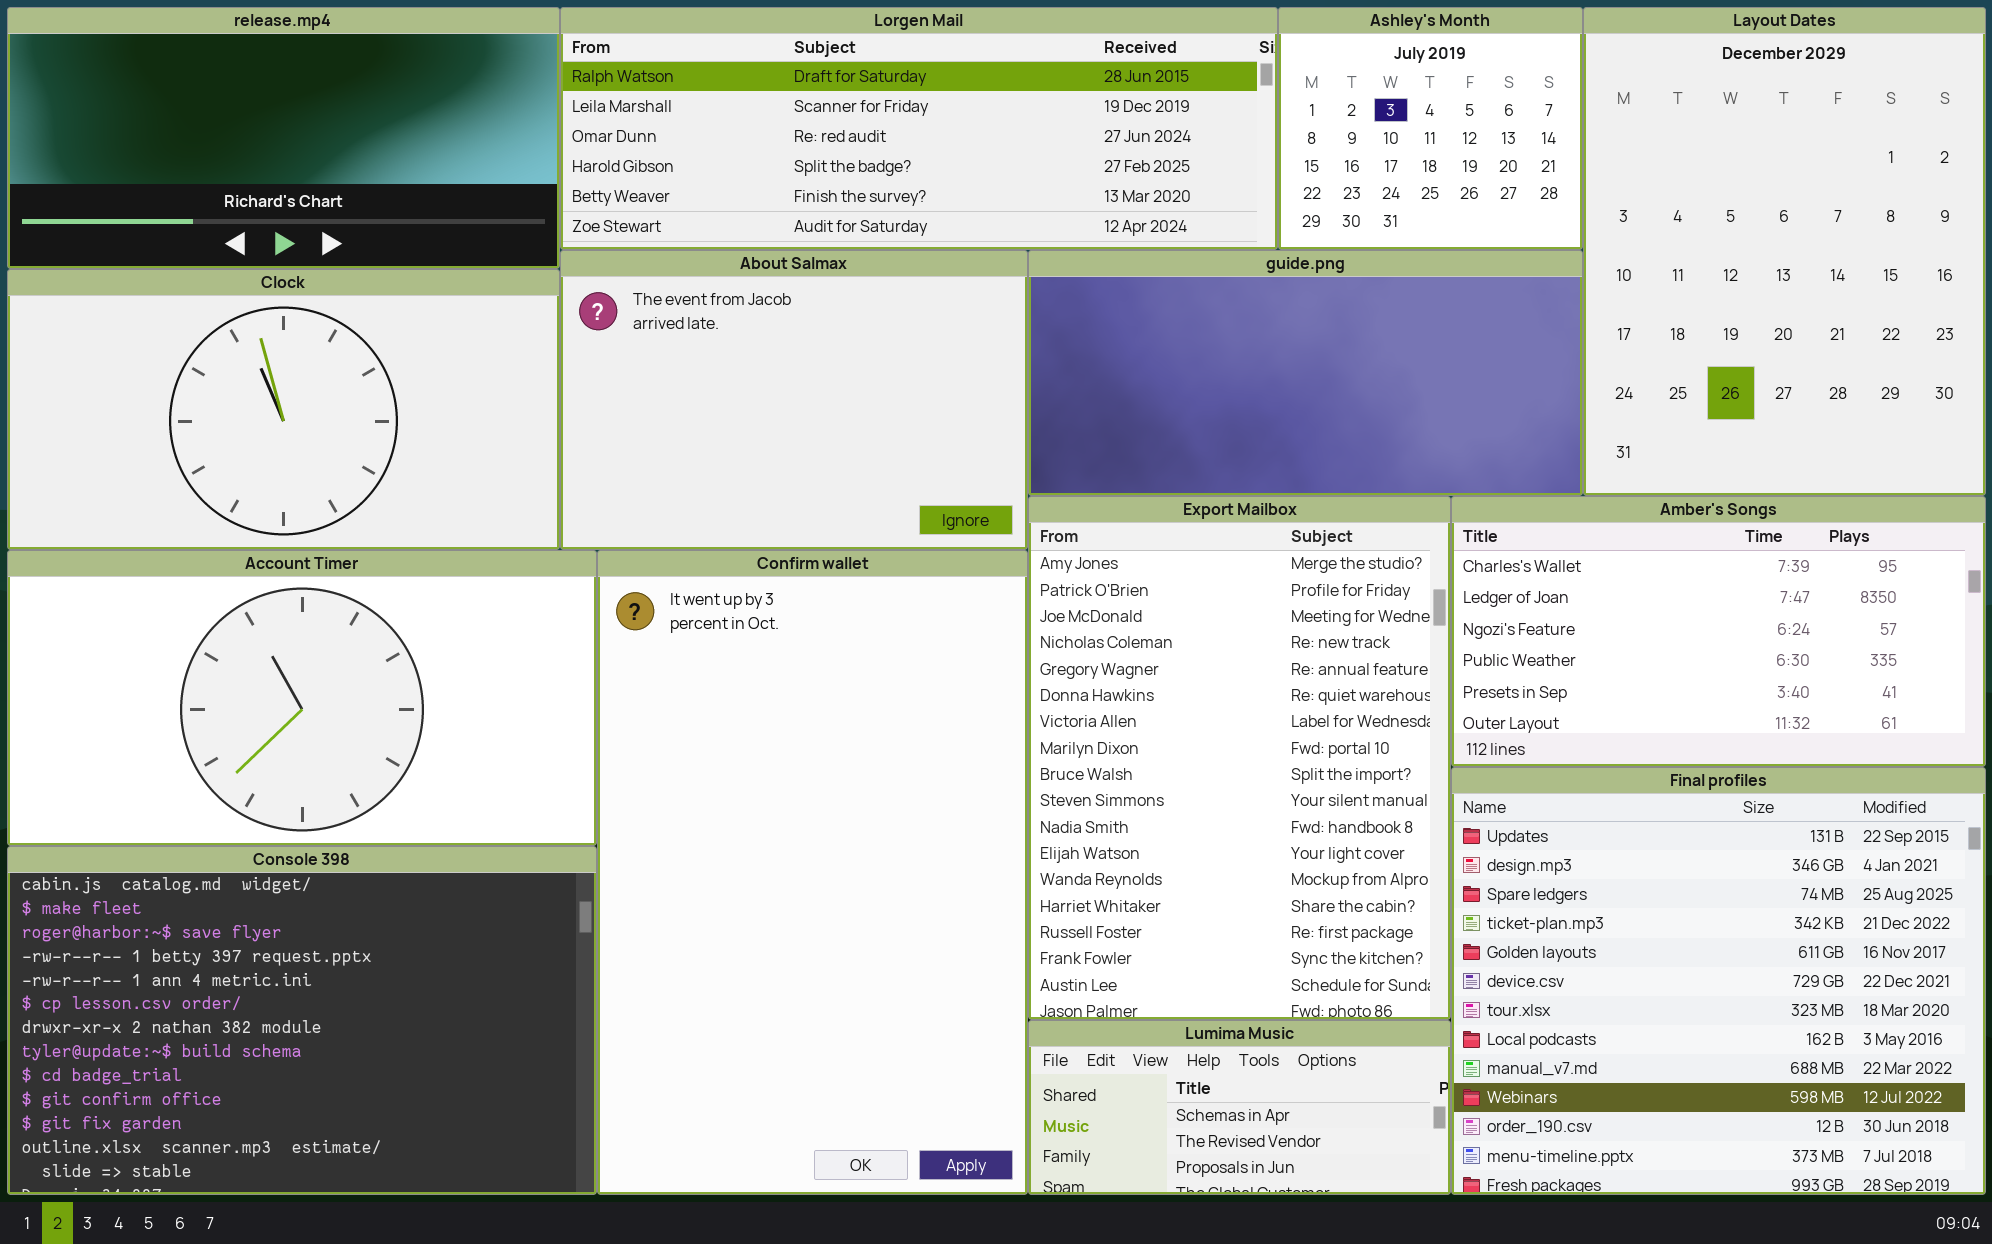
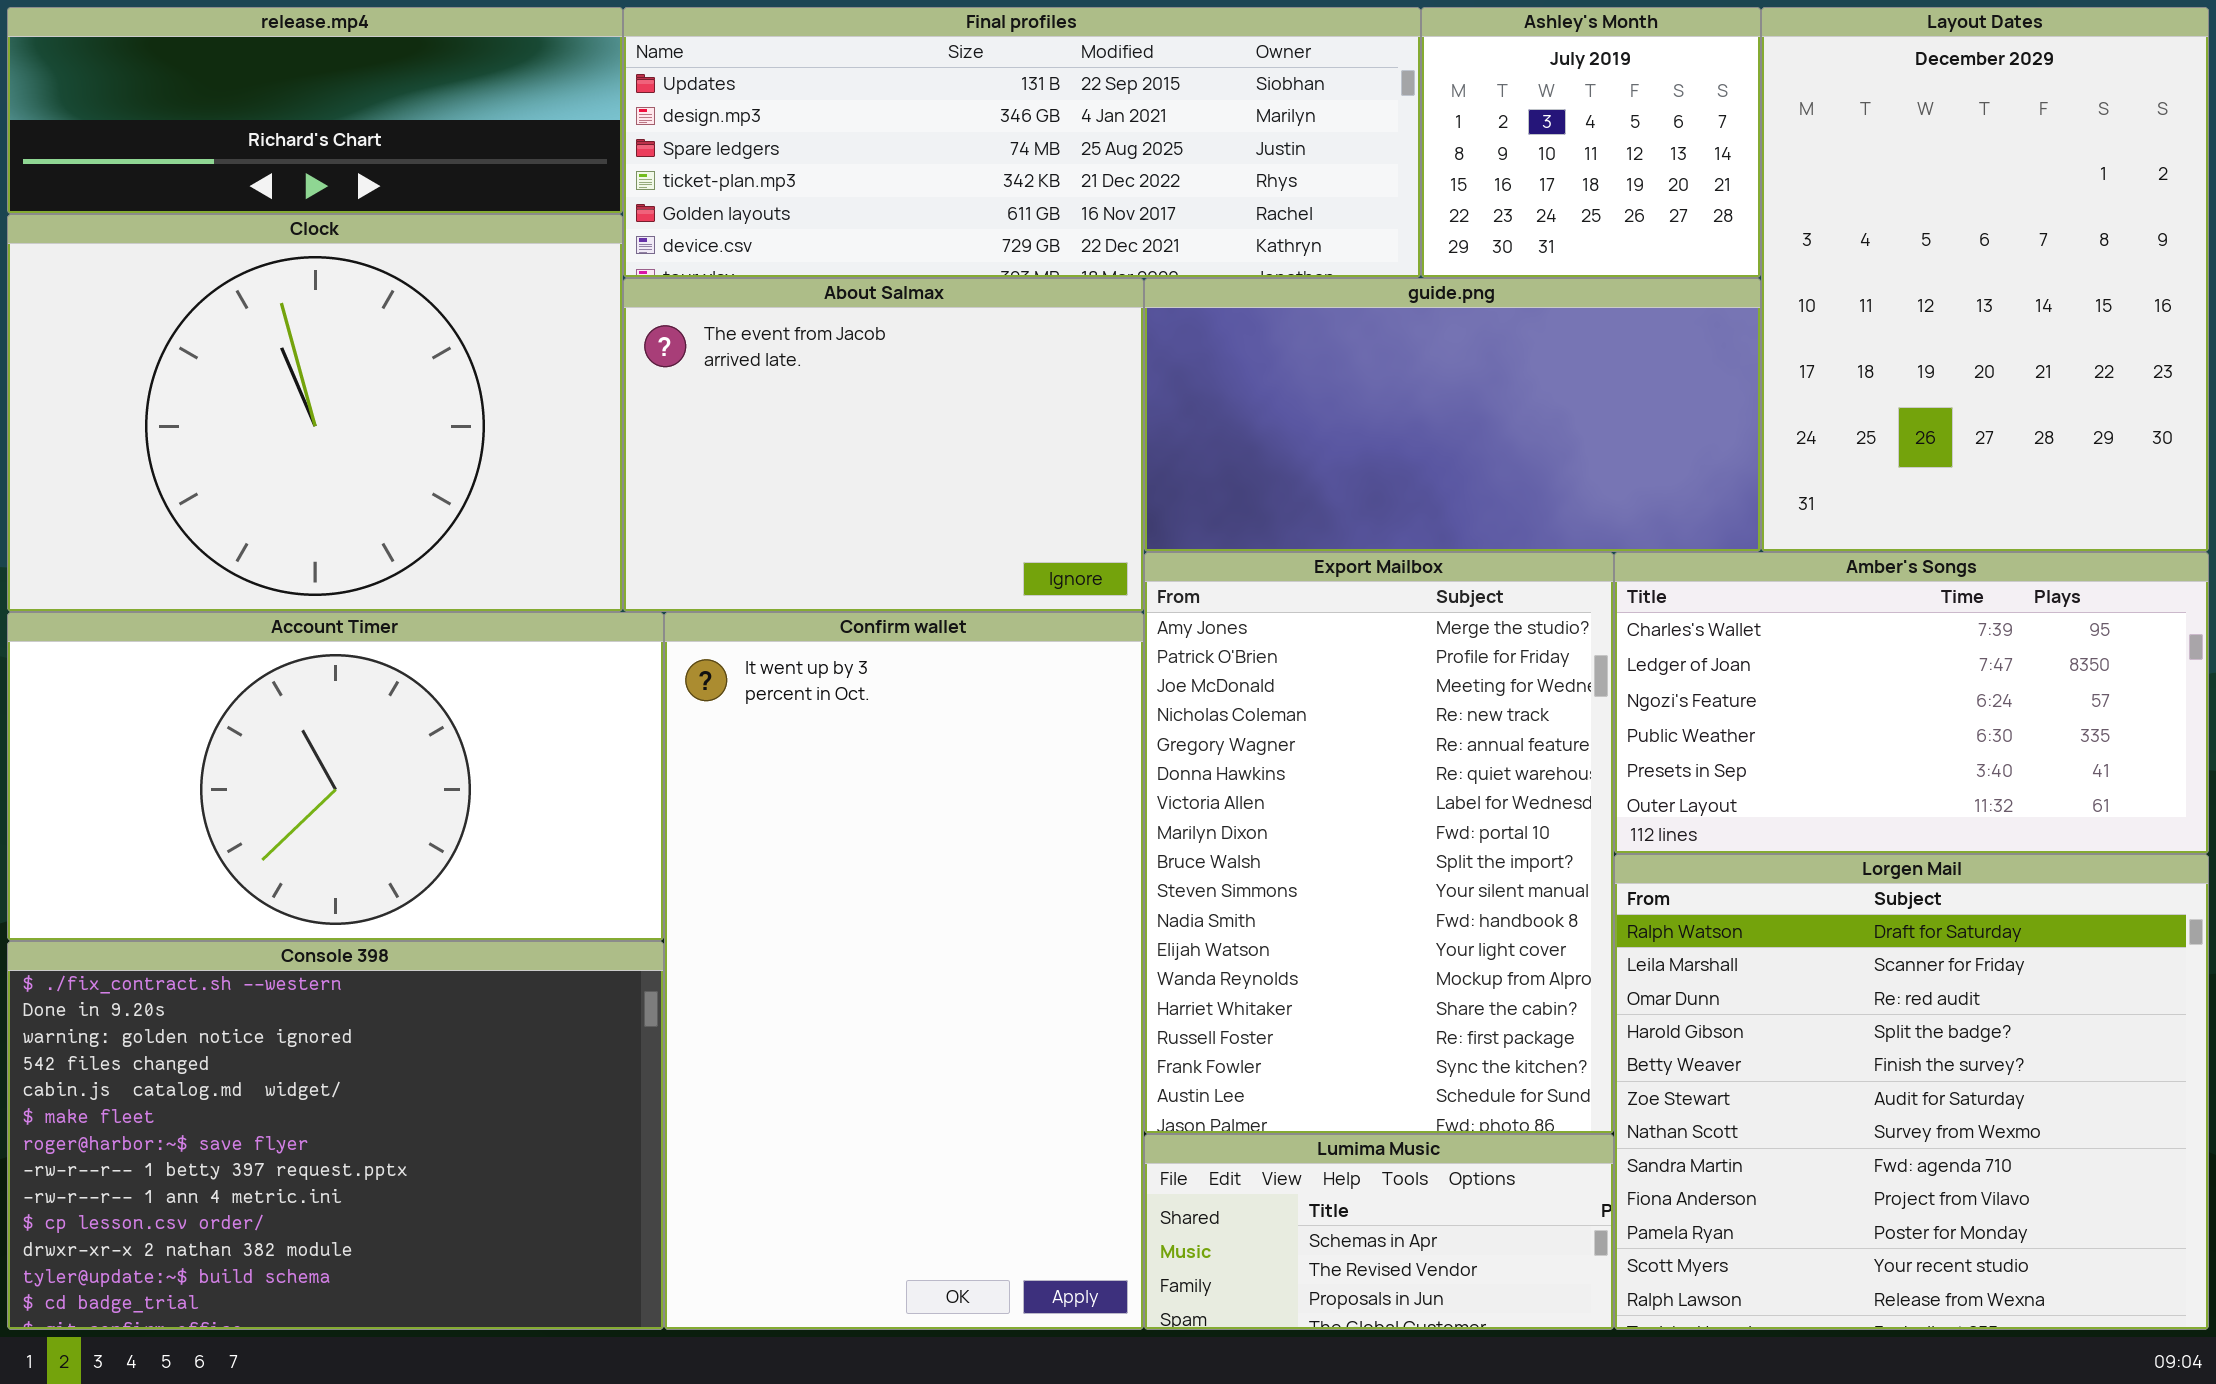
release.mp4: [7,7,560,269] -> [7,7,623,214], resized
Lorgen Mail: [560,7,1278,250] -> [1614,854,2209,1330], moved, resized
Clock: [7,269,560,550] -> [7,214,623,612], resized
Final profiles: [1451,767,1986,1195] -> [623,7,1421,278], moved, resized
Console 398: [7,846,597,1195] -> [7,941,664,1330], scrolled up 4 rows

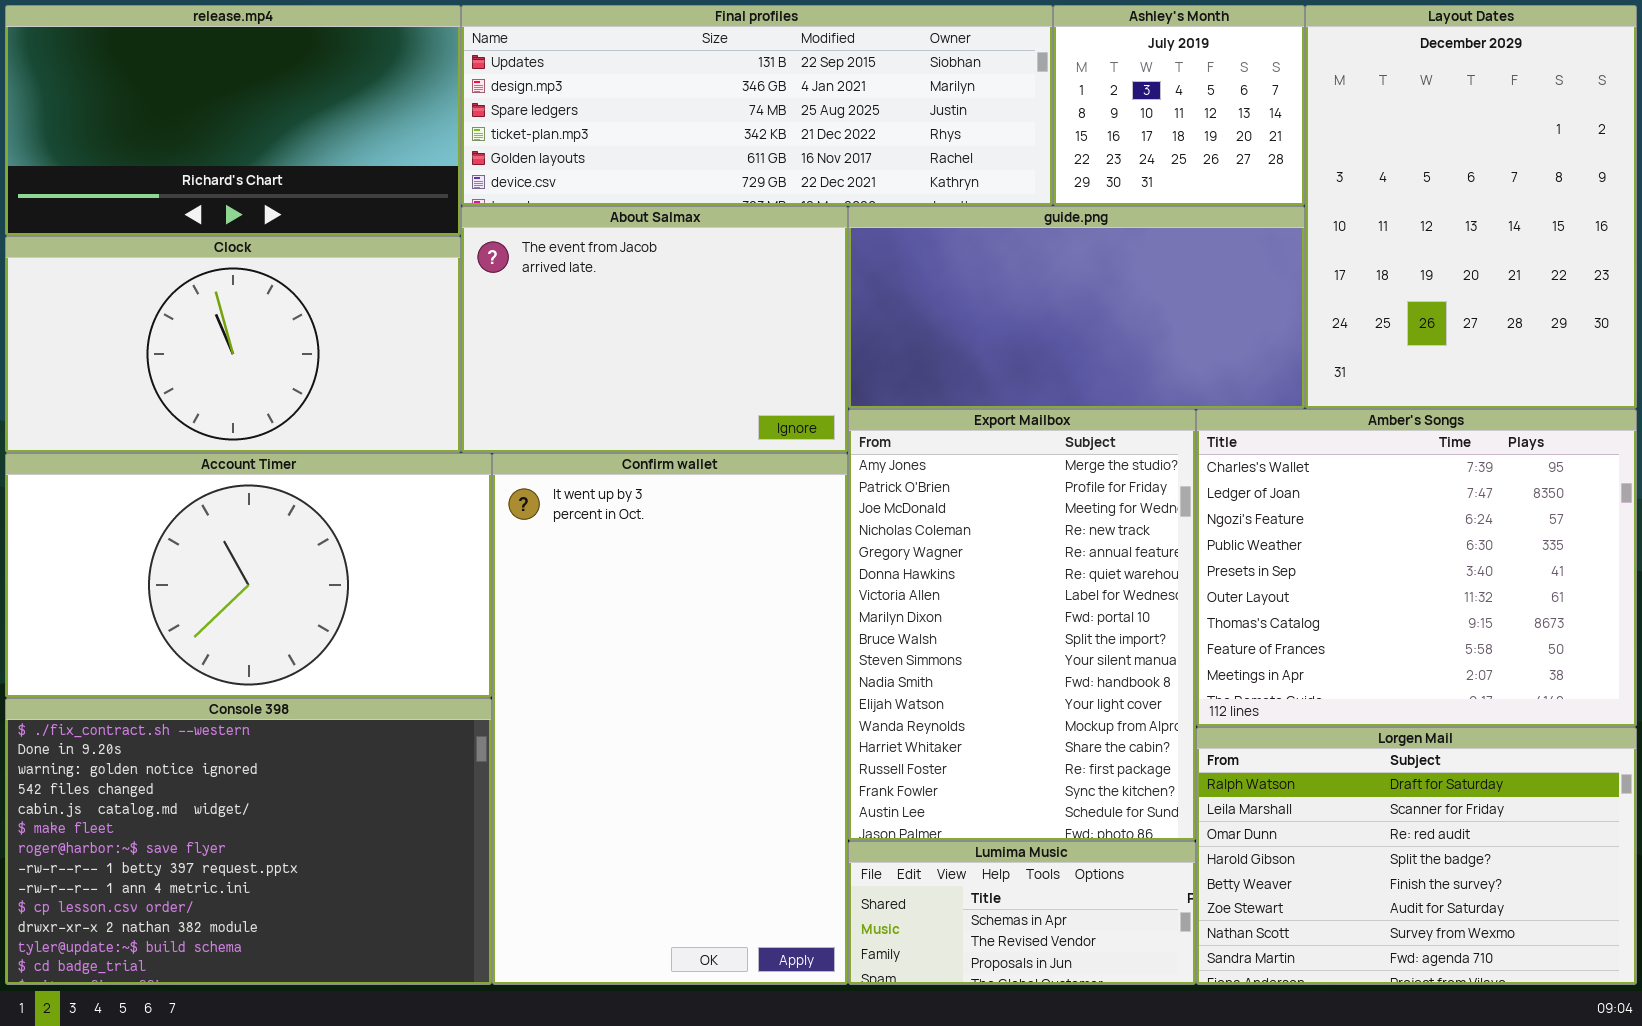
release.mp4: [7,7,623,214] -> [5,5,461,236], resized
Clock: [7,214,623,612] -> [5,236,461,453], resized
Amber's Songs: [1614,552,2209,854] -> [1196,409,1637,727], resized
Lorgen Mail: [1614,854,2209,1330] -> [1196,727,1637,985], resized

